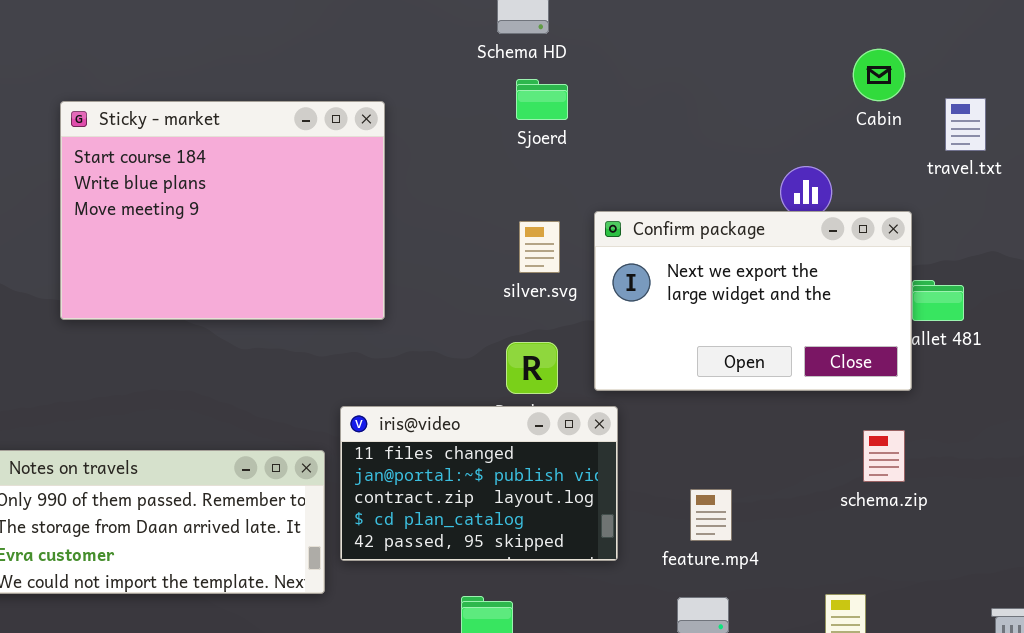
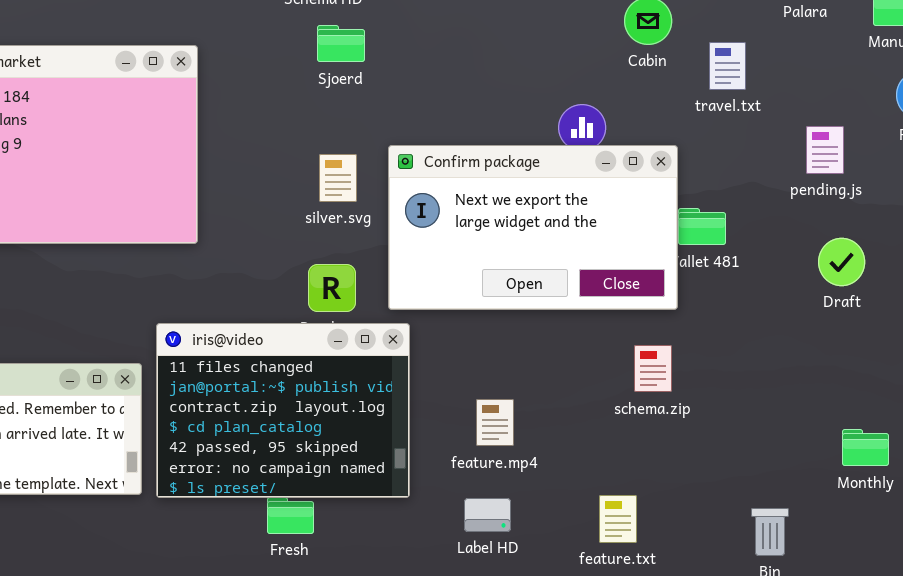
iris@video: [340,406,618,561] -> [156,323,410,498], resized

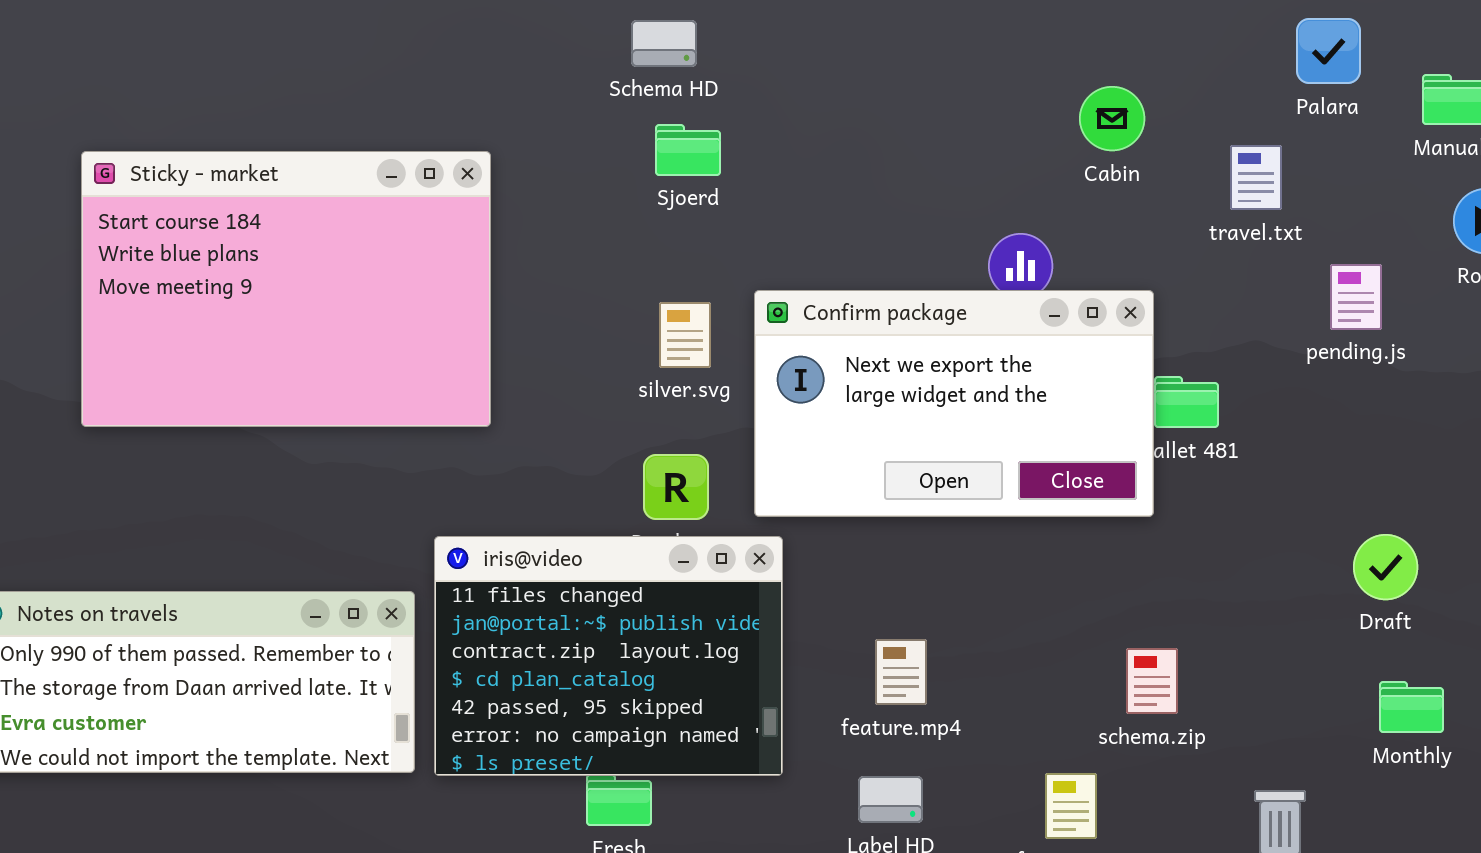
travel.txt: [709,42,746,90] -> [1230,145,1282,210], moved
Draft: [818,238,865,286] -> [1353,534,1418,600], moved
schema.zip: [634,345,672,392] -> [1126,648,1178,714], moved

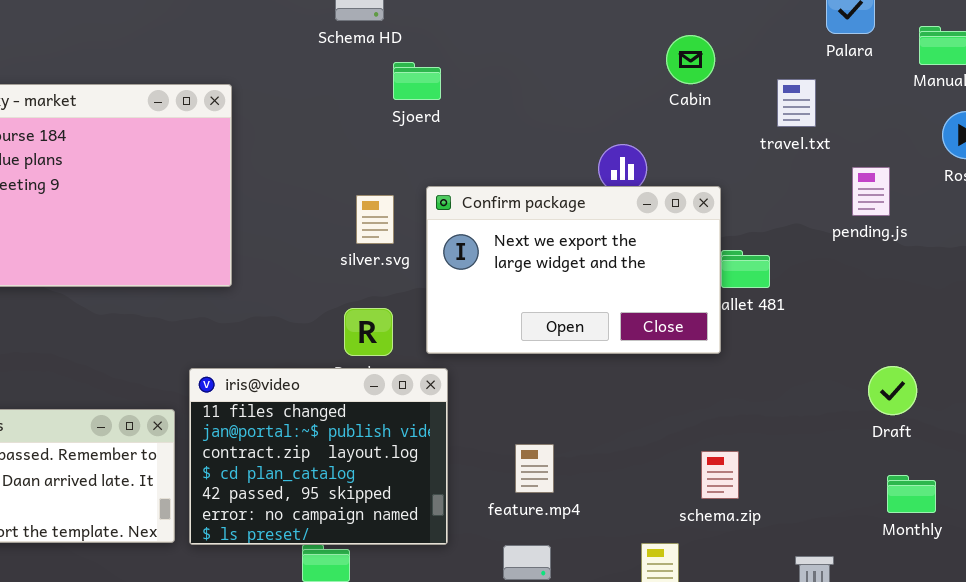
Sjoerd: [655,124,721,176] -> [393,62,441,100], moved

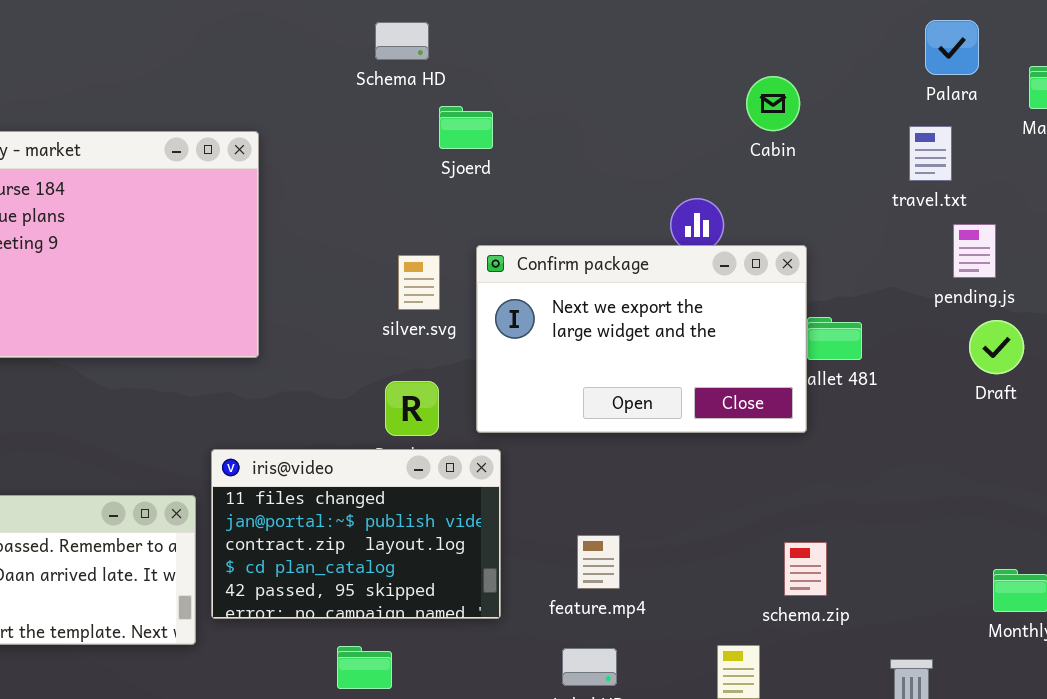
travel.txt: [777,79,816,127] -> [909,126,952,181], moved
Draft: [868,366,917,415] -> [969,320,1024,374], moved
iris@video: [189,368,448,545] -> [211,449,501,619], resized

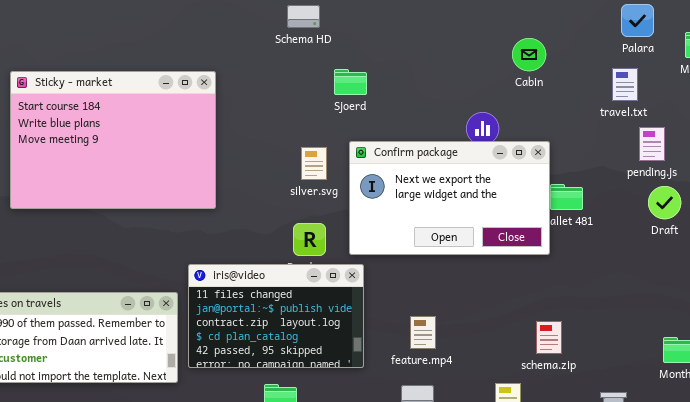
Sjoerd: [439,106,493,149] -> [334,69,367,95], moved

